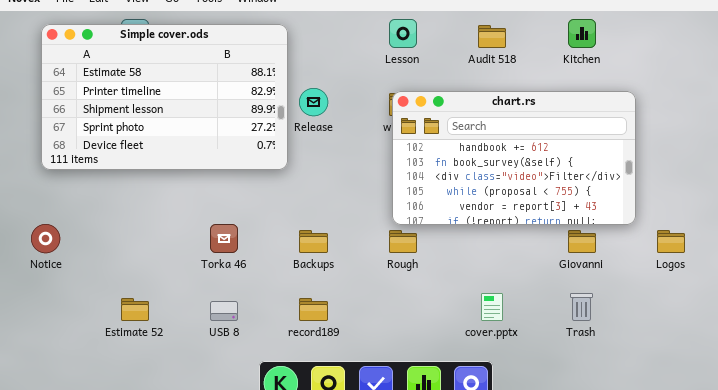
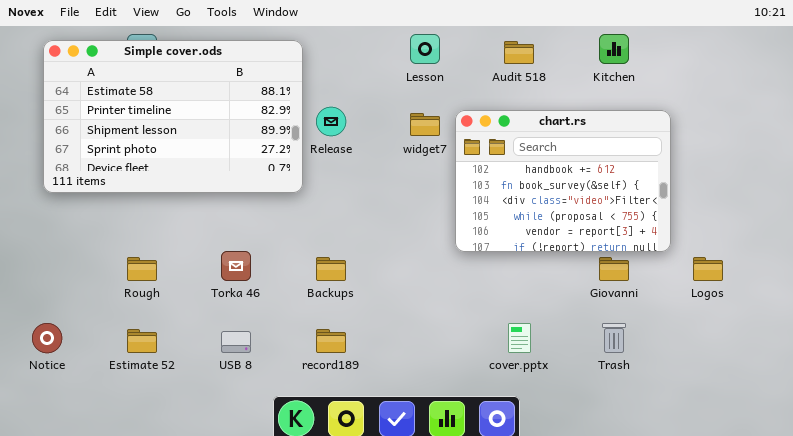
chart.rs: [392,91,636,225] -> [455,110,671,252], resized
Notice: [31,224,60,253] -> [32,323,62,353], moved
Rough: [389,230,417,253] -> [127,257,157,281], moved

